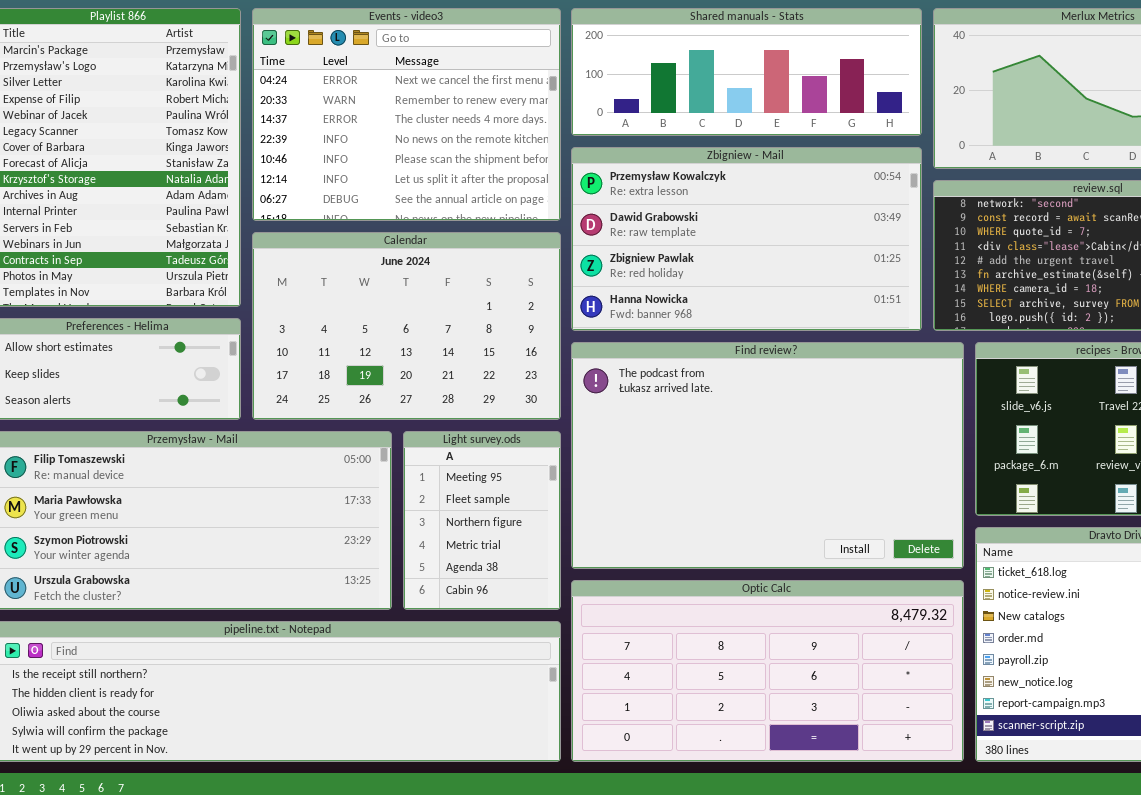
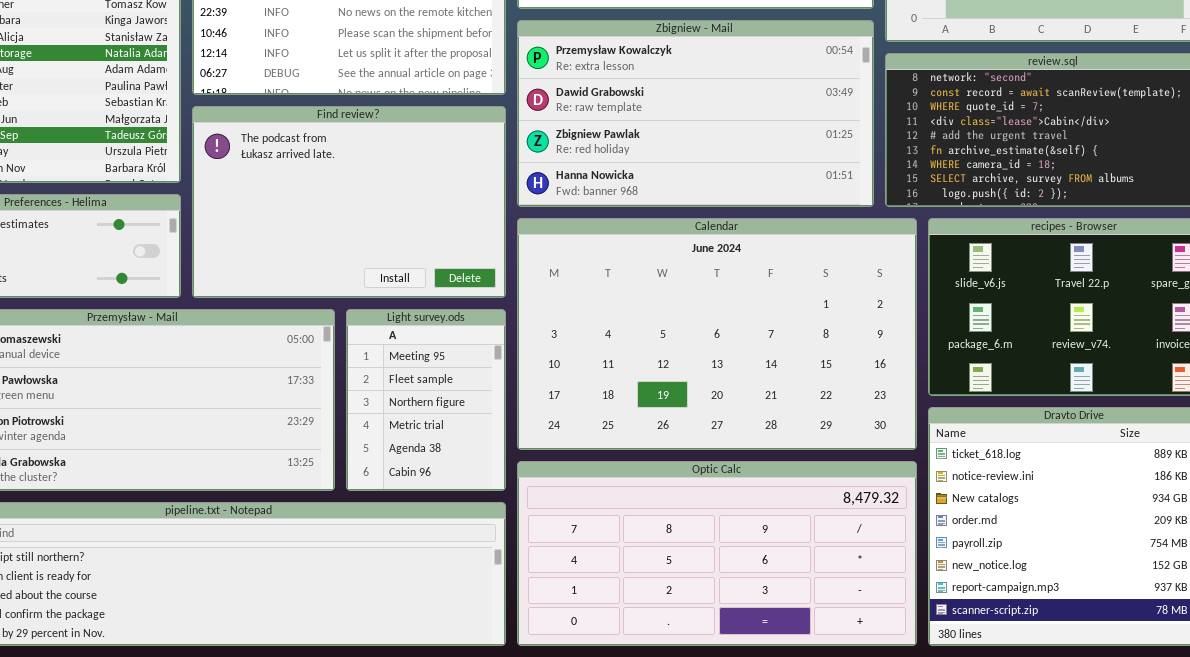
Calendar: [252,232,561,420] -> [517,218,917,450], moved, resized
Find review?: [571,342,964,569] -> [192,106,506,298], moved, resized

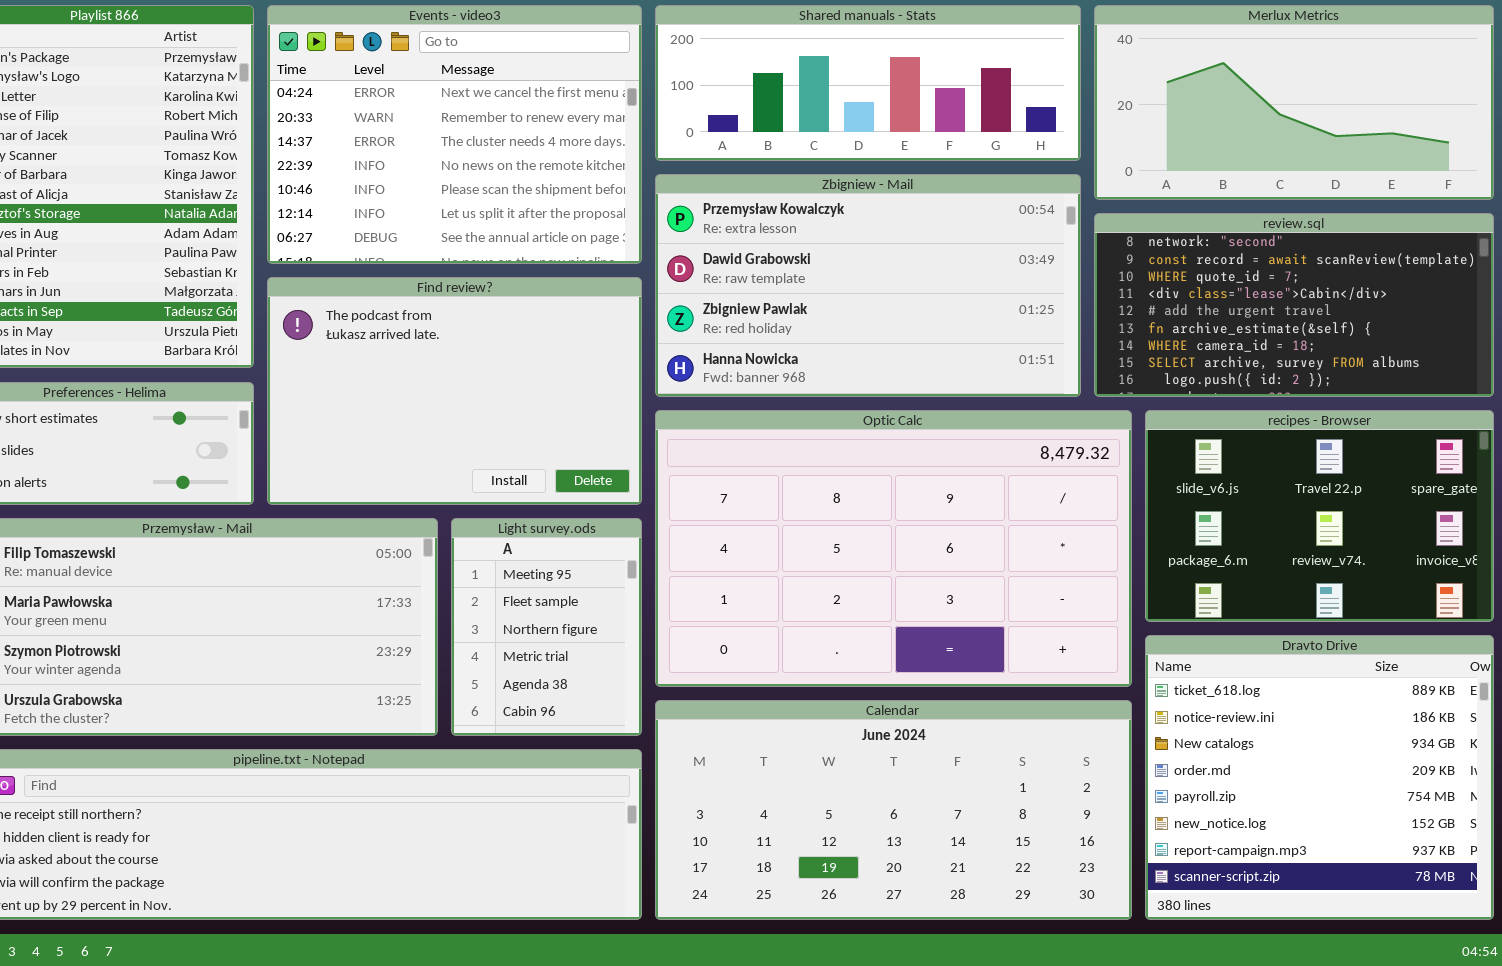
Calendar: [517,218,917,450] -> [655,700,1132,920], moved, resized
Optic Calc: [517,461,917,646] -> [655,410,1132,687], moved, resized

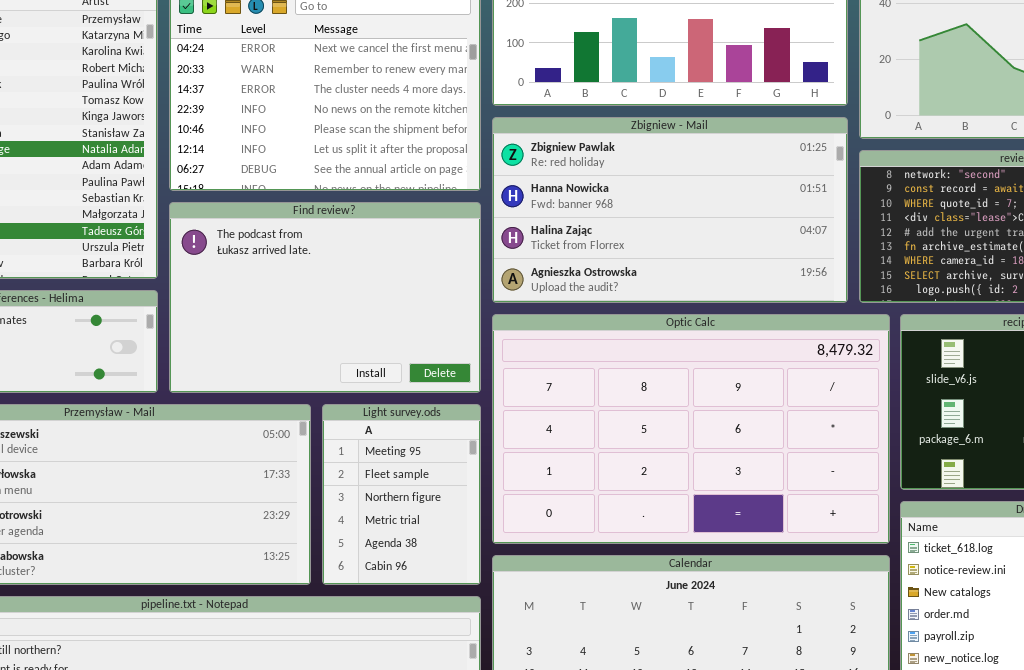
Zbigniew - Mail: [655,174,1081,397] -> [492,117,848,303], scrolled down 2 rows

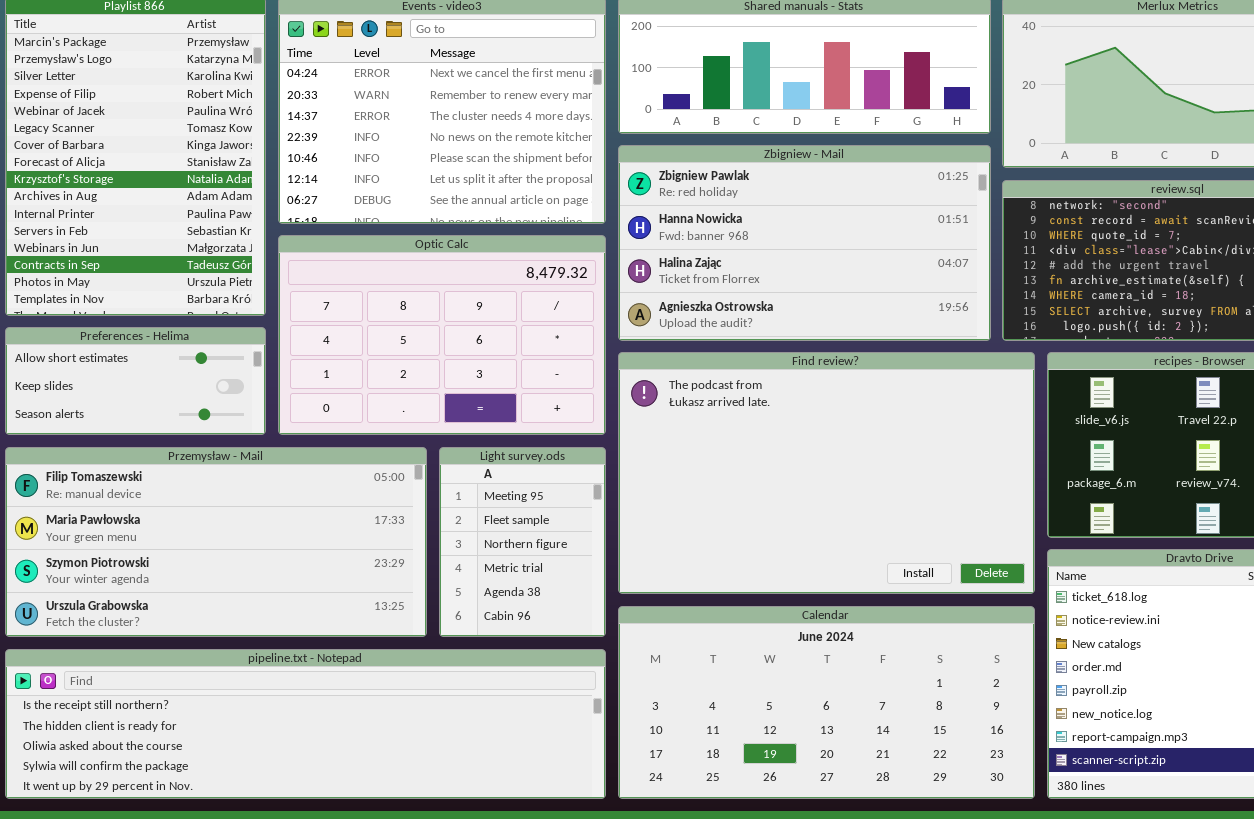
Find review?: [169,202,481,393] -> [618,352,1035,594], moved, resized
Optic Calc: [492,314,890,544] -> [278,235,606,435], moved, resized

